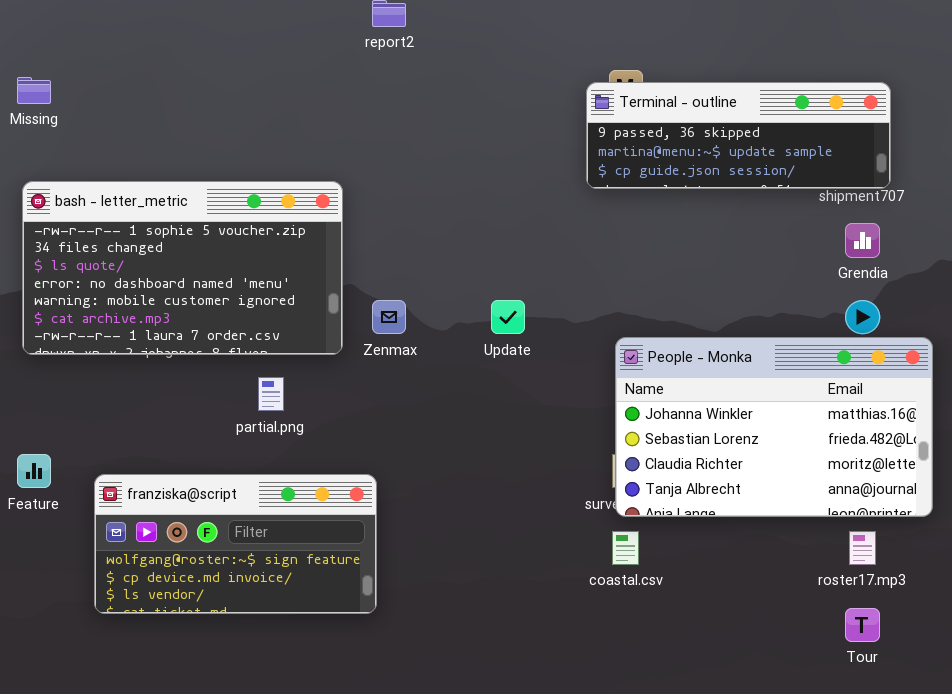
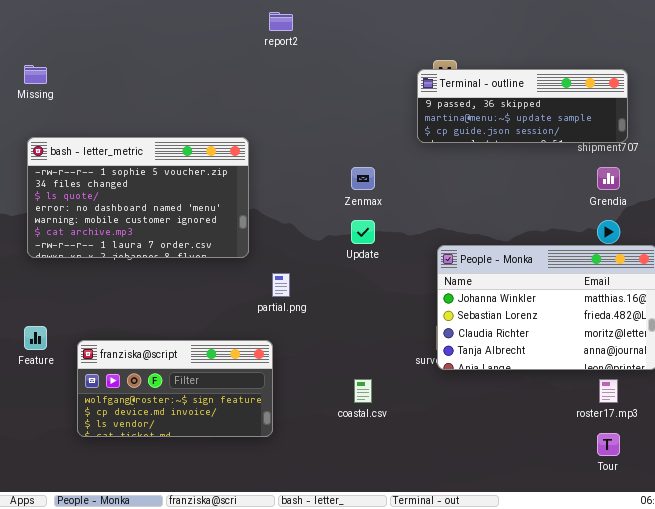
Zenmax: [372,300,406,334] -> [351,167,375,190], moved
partial.png: [258,377,284,411] -> [272,273,290,297], moved
coastal.csv: [612,531,639,565] -> [354,379,372,403], moved

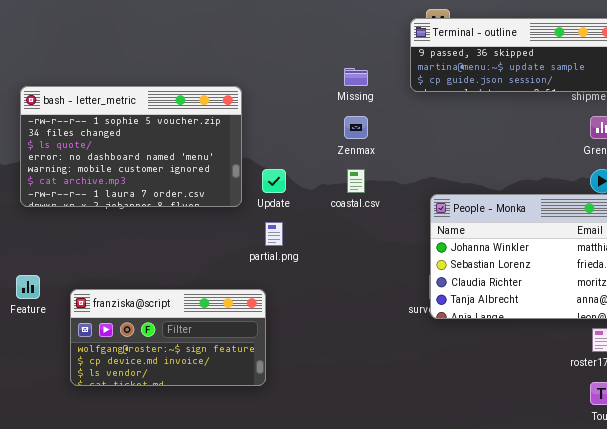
Missing: [24,65,47,84] -> [344,68,368,86], moved
Update: [351,220,375,244] -> [262,169,286,193], moved
coastal.csv: [354,379,372,403] -> [347,169,365,193], moved

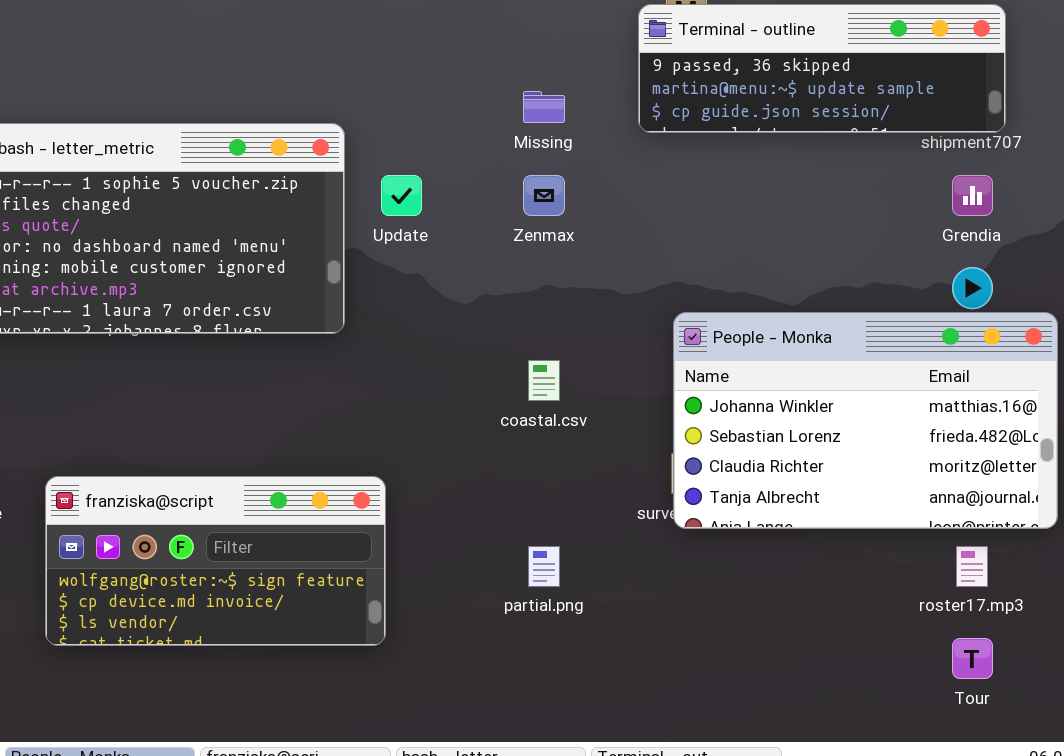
Update: [262,169,286,193] -> [381,175,422,216], moved
coastal.csv: [347,169,365,193] -> [528,360,560,401], moved
partial.png: [265,222,283,246] -> [528,546,560,587], moved

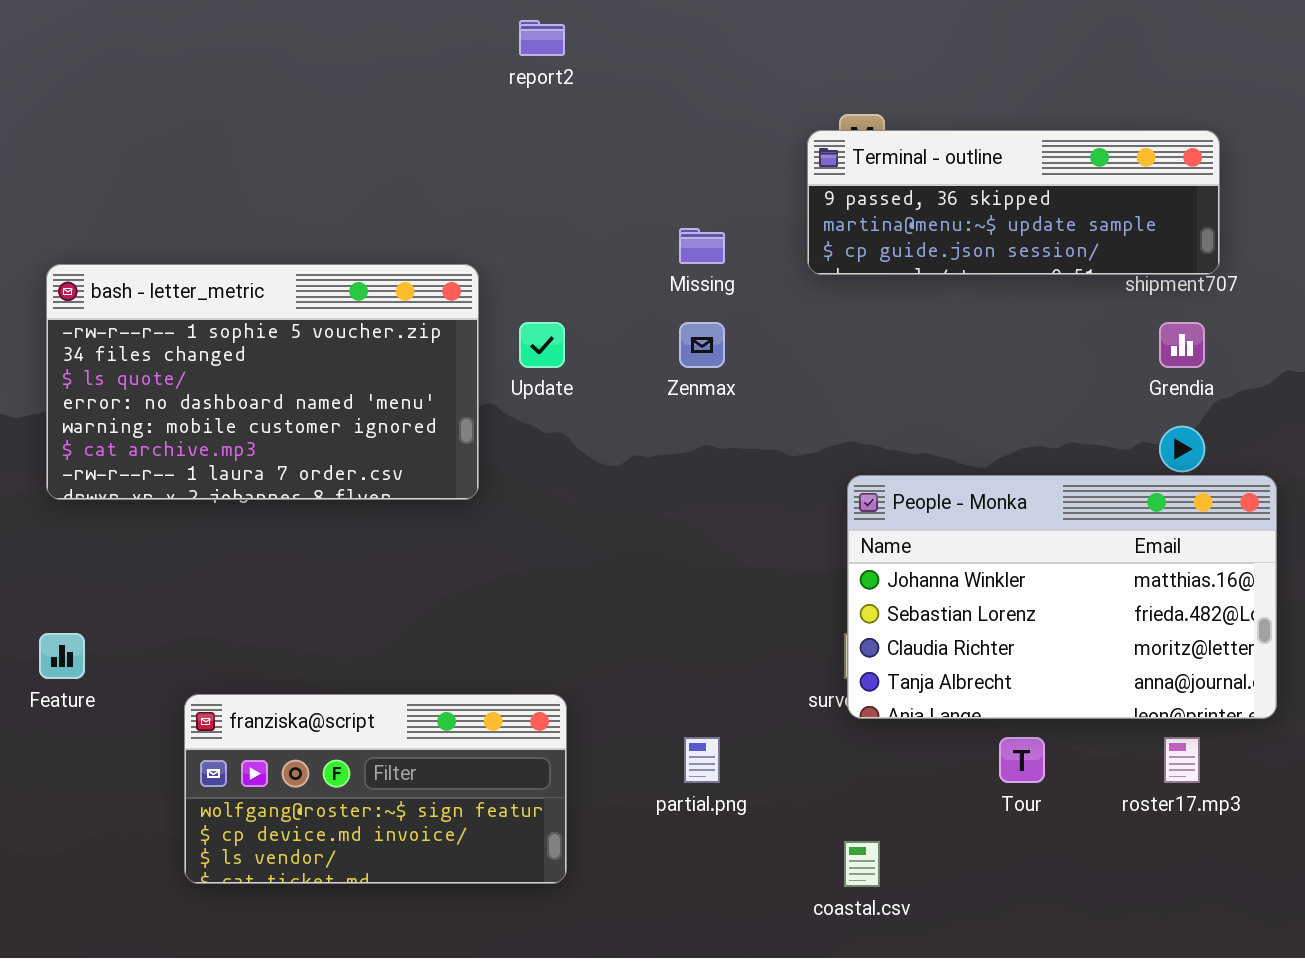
coastal.csv: [528,360,560,401] -> [844,841,880,887], moved
franziska@script: [45,476,386,646] -> [184,694,567,884], moved
Tour: [952,638,993,679] -> [999,737,1045,783], moved

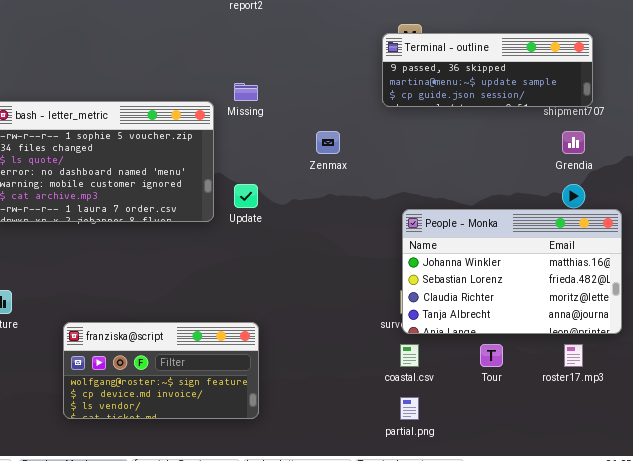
Missing: [679,228,725,264] -> [234,83,258,101], moved
Update: [519,322,565,368] -> [234,184,258,208], moved
partial.png: [684,737,720,783] -> [400,397,419,420], moved
coastal.csv: [844,841,880,887] -> [400,344,419,367], moved

